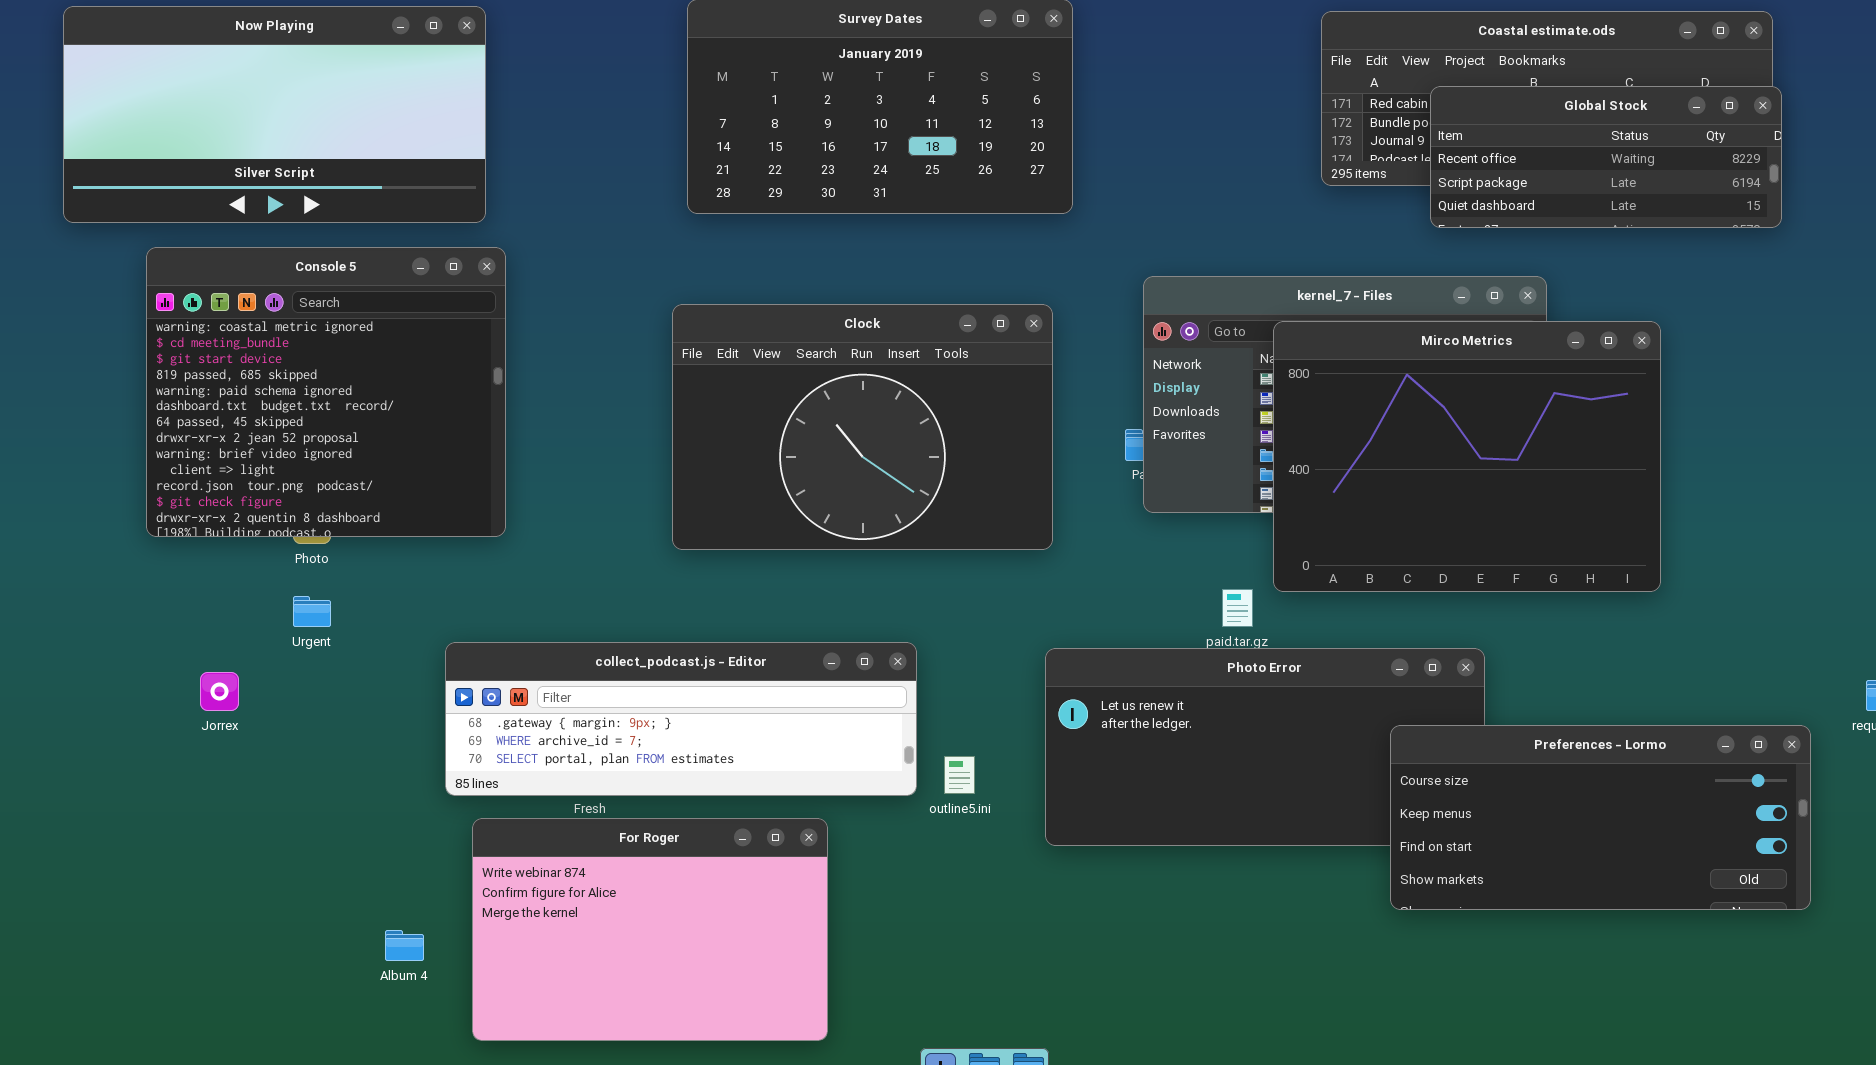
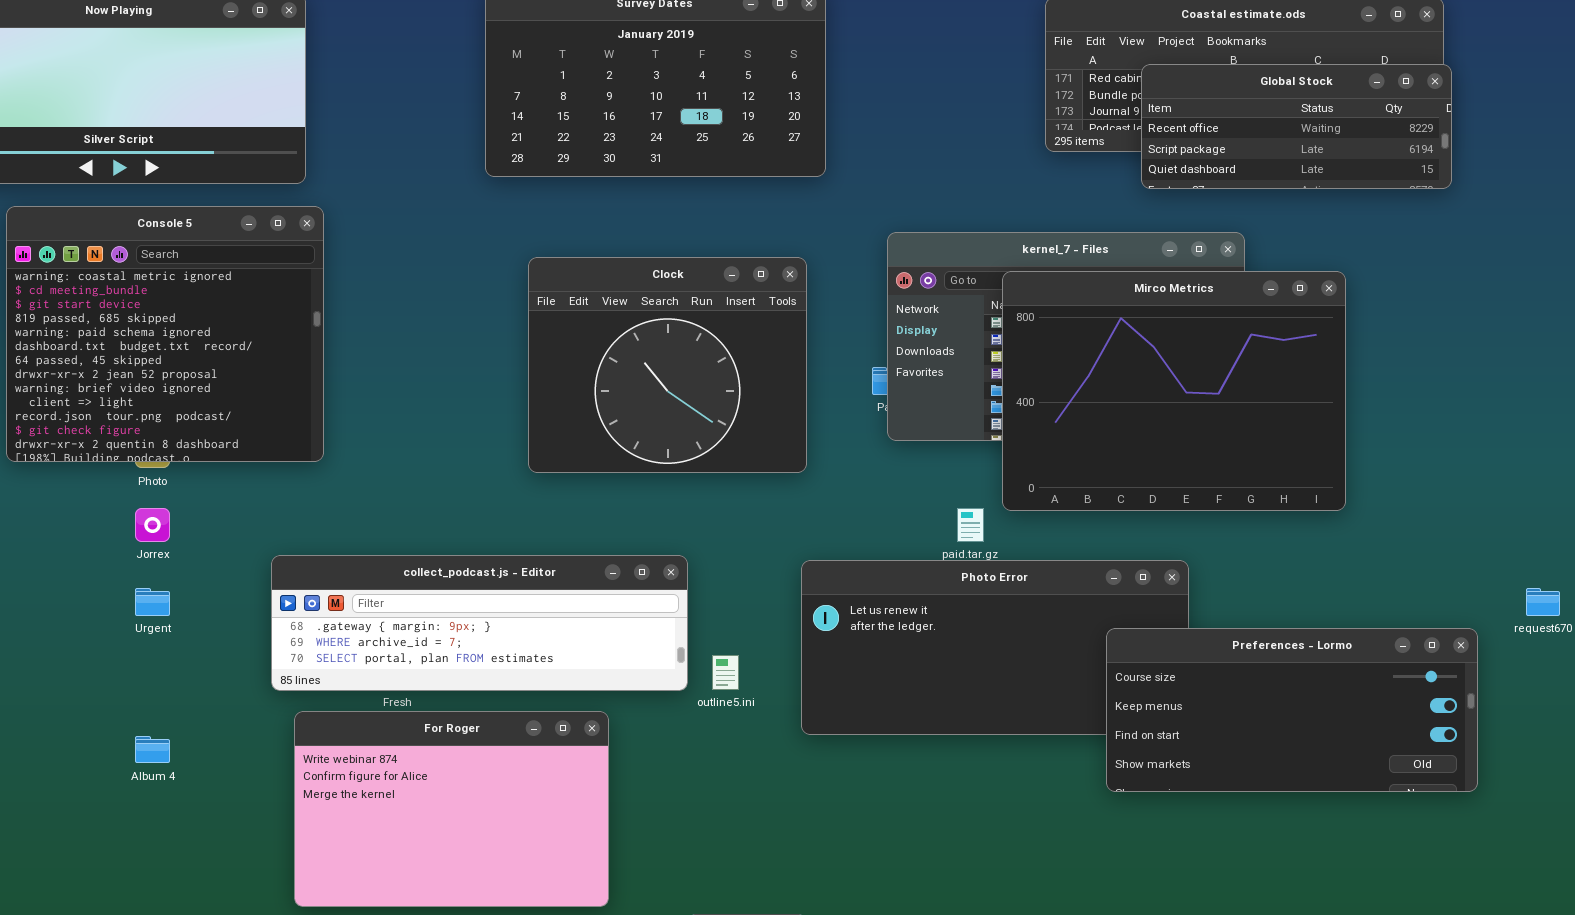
Clock: [672,304,1053,550] -> [528,257,807,473], resized
Urgent: [293,596,331,627] -> [135,588,170,616], moved
Jorrex: [200,672,239,711] -> [135,508,170,542], moved
Album 4: [385,930,424,961] -> [135,736,170,763], moved

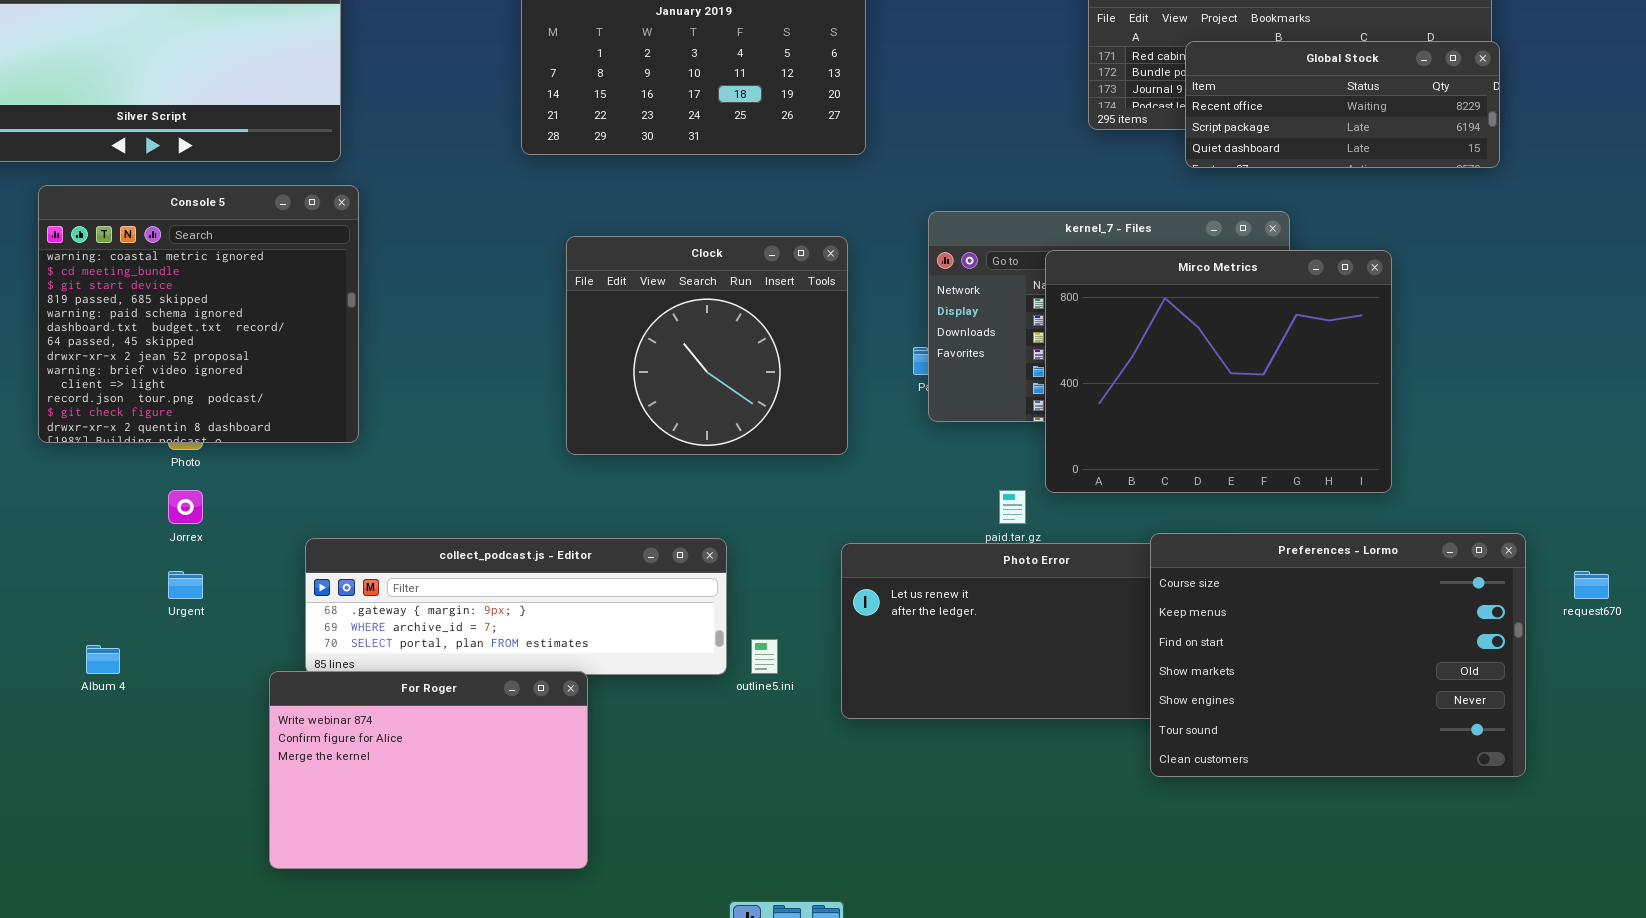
Preferences - Lormo: [1106,628,1478,792] -> [1150,533,1526,777], resized
For Roger: [294,711,609,907] -> [269,671,588,869], moved
Album 4: [135,736,170,763] -> [86,645,120,674], moved

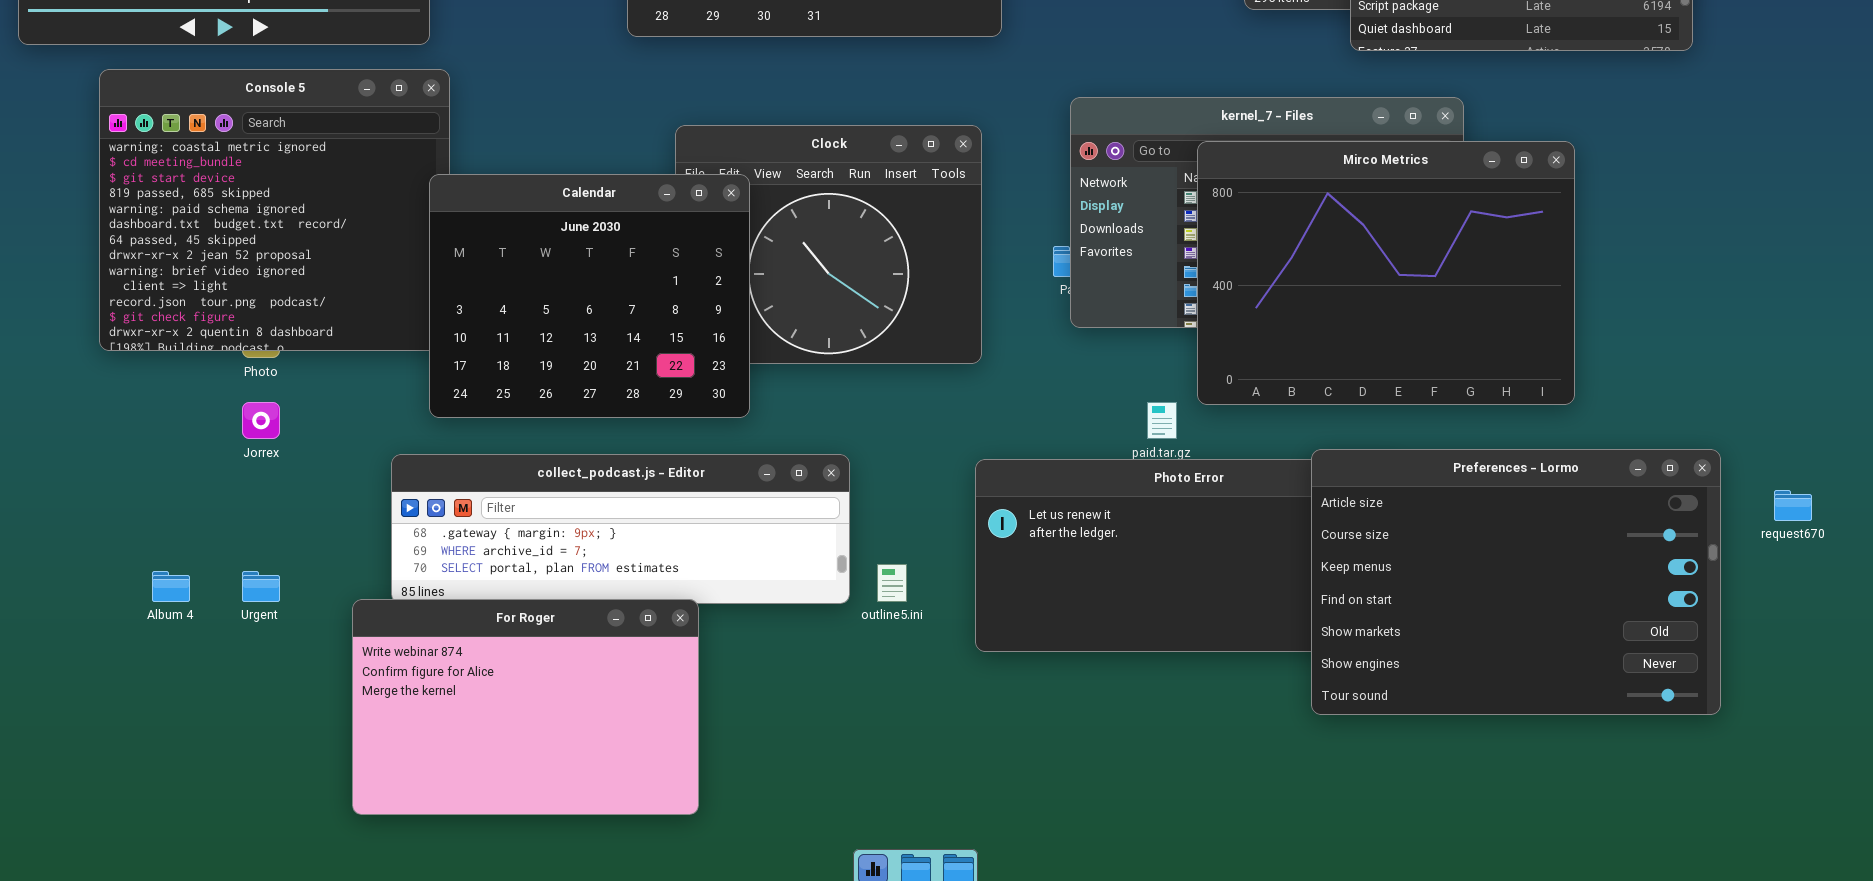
Calendar: none -> [429,174,750,418], opened
Preferences - Lormo: [1150,533,1526,777] -> [1311,449,1721,715], scrolled up 1 row
Urgent: [168,571,203,599] -> [242,571,280,602], moved

